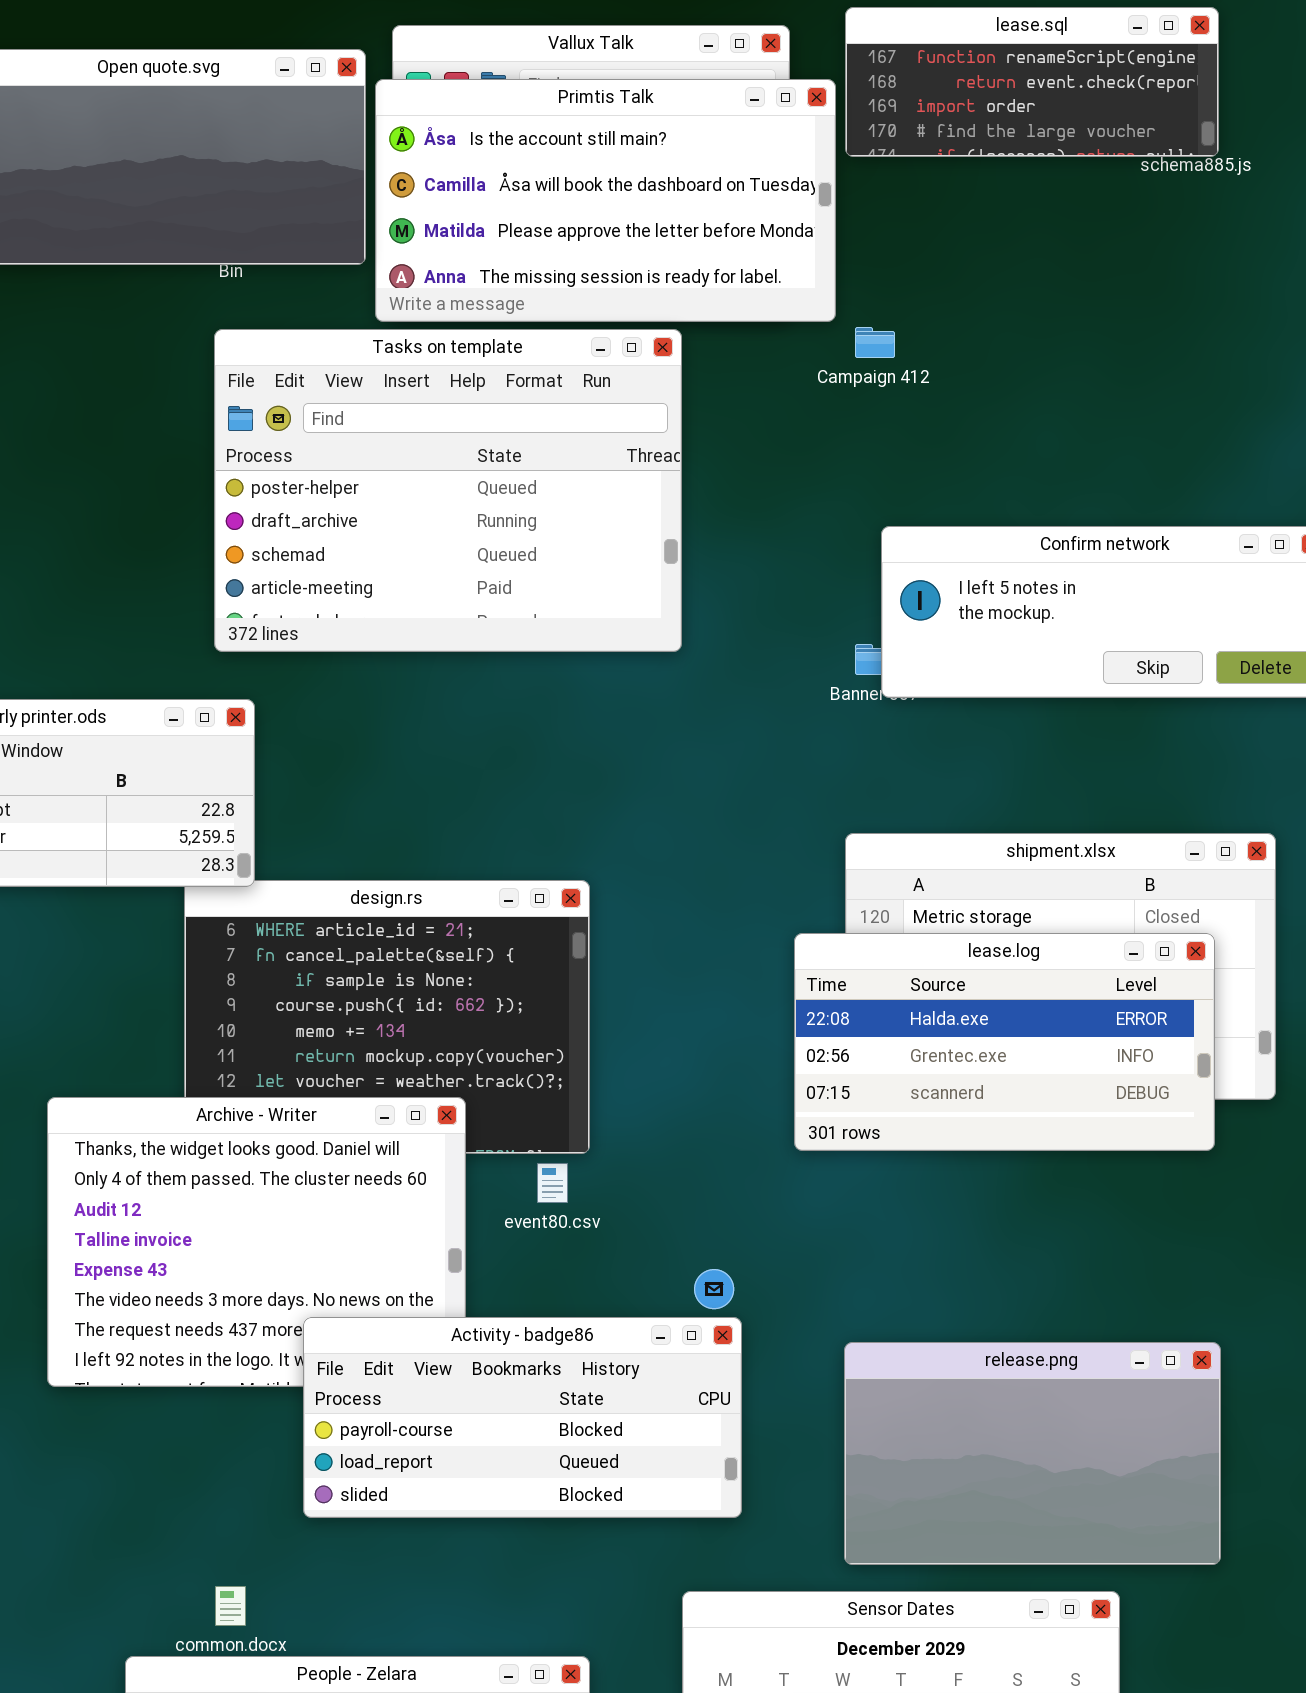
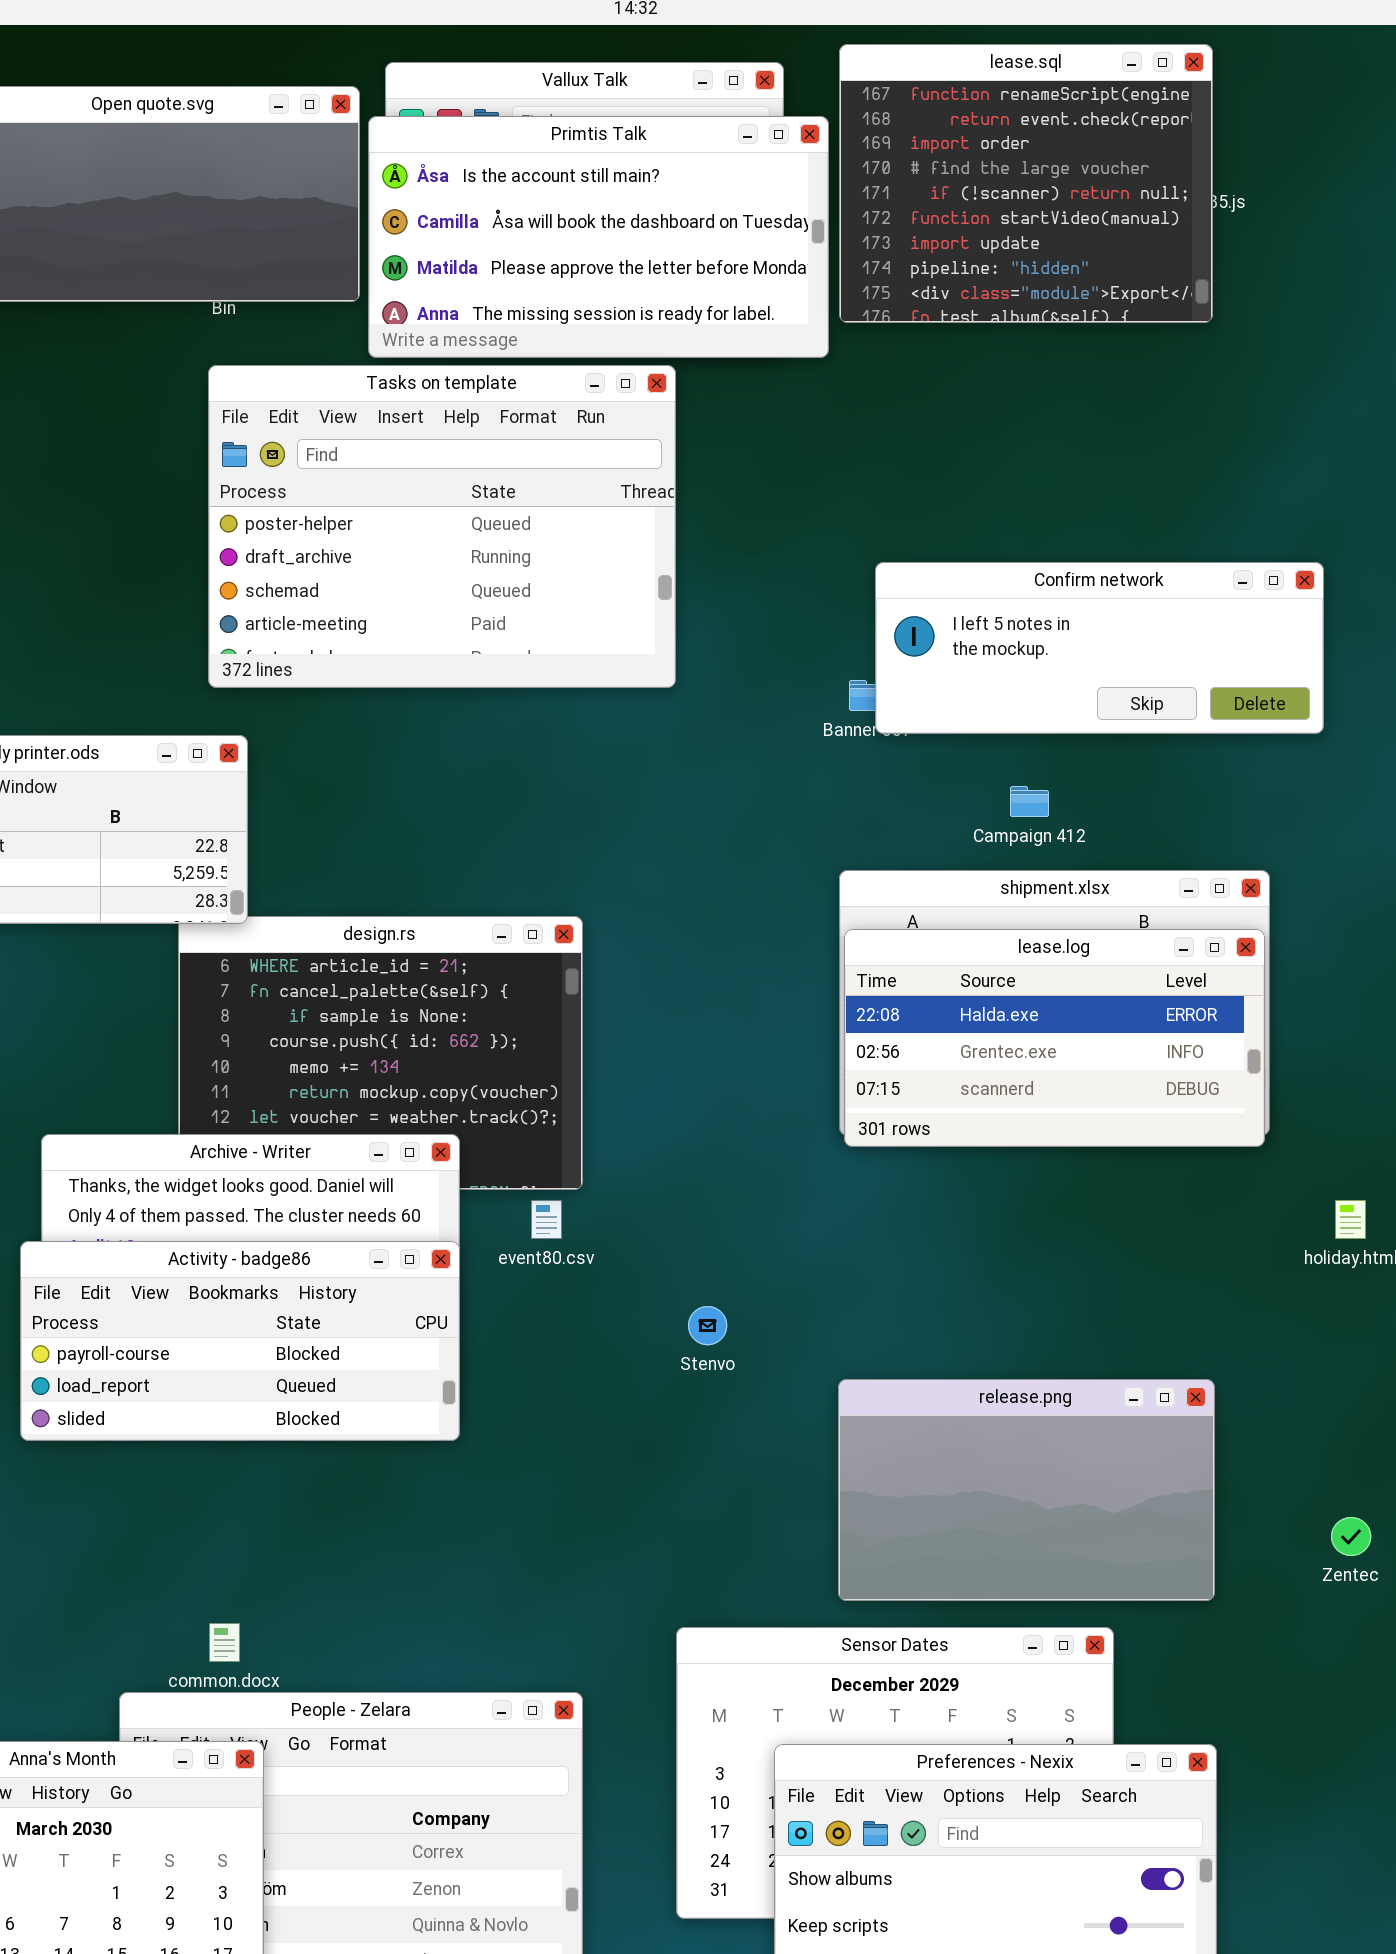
lease.sql: [845,7,1219,157] -> [839,44,1213,323], resized
Campaign 412: [855,327,895,358] -> [1010,786,1049,817], moved
lease.log: [794,933,1215,1151] -> [844,929,1265,1147], moved
Activity - badge86: [303,1317,742,1518] -> [20,1241,460,1441], moved

